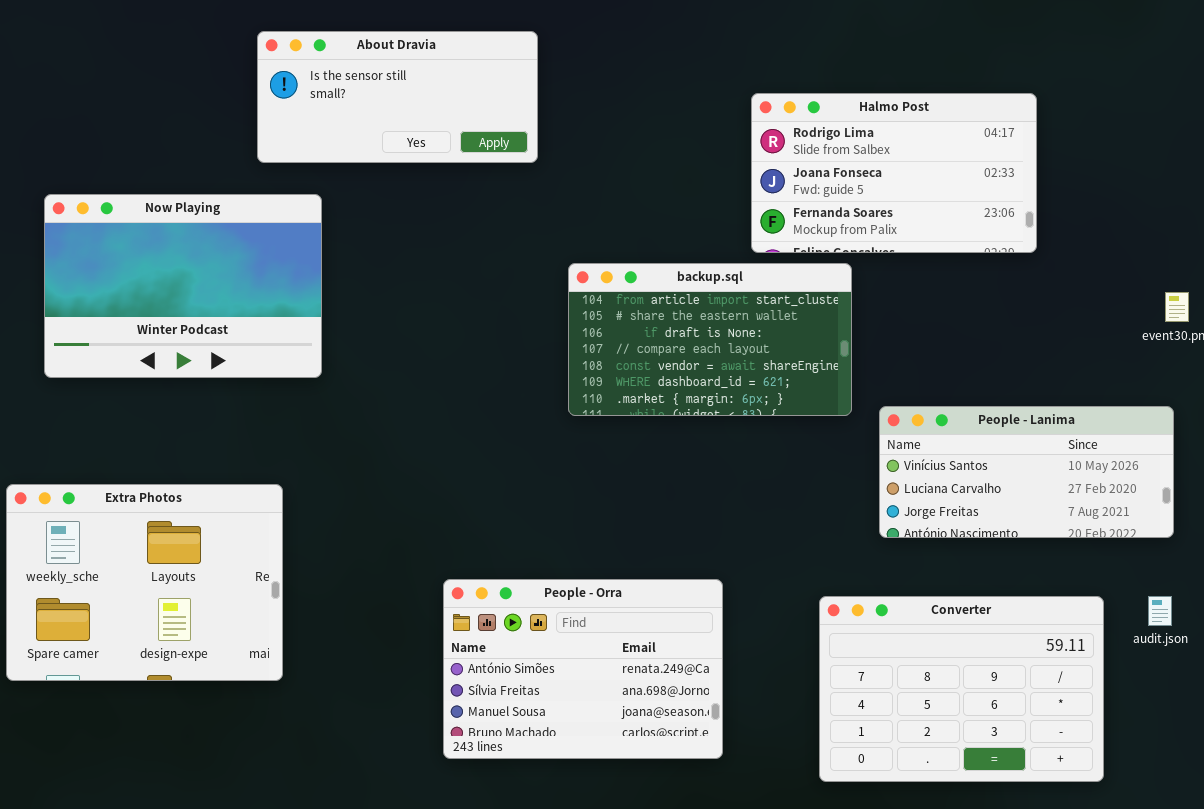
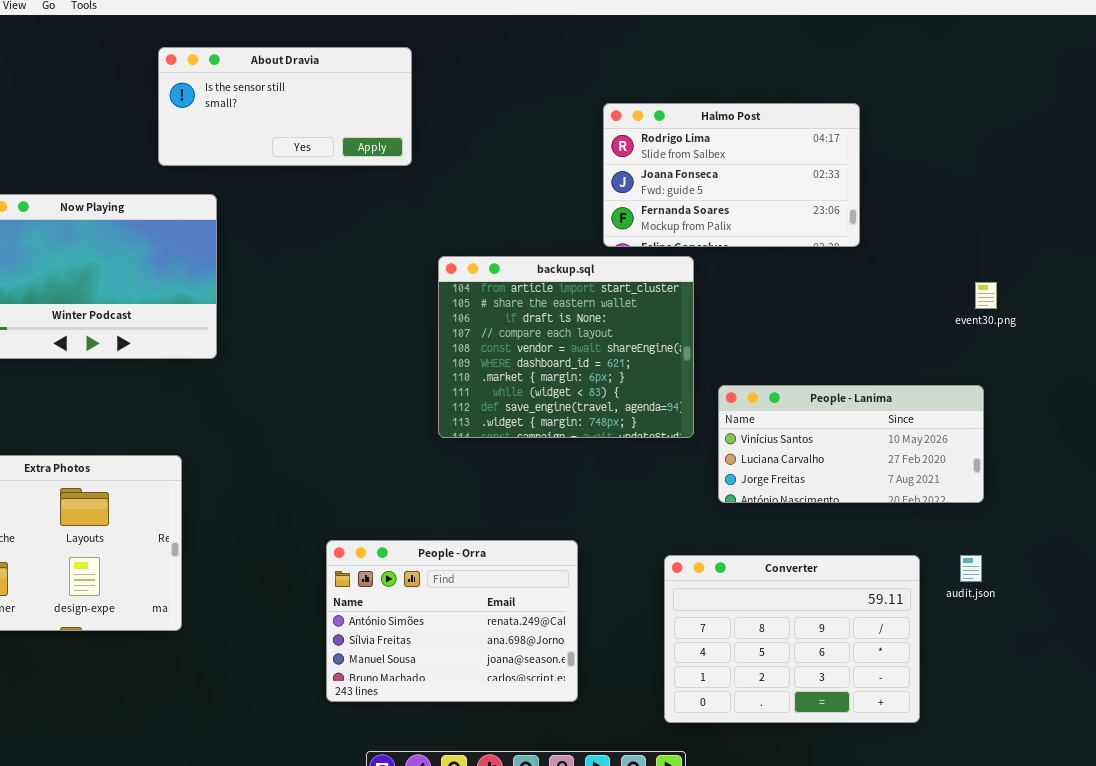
backup.sql: [568,263,852,416] -> [438,256,694,438], resized

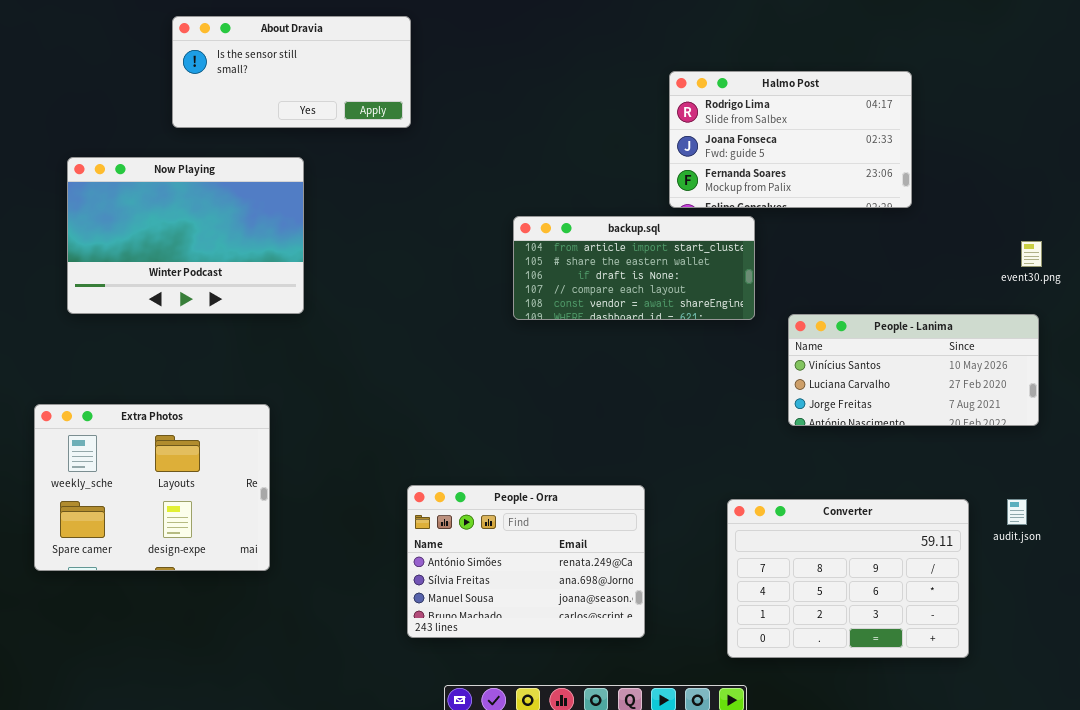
About Dravia: [158,47,412,166] -> [172,16,411,128], moved
backup.sql: [438,256,694,438] -> [513,216,755,320], resized
People - Lanima: [718,385,984,503] -> [788,314,1039,426], moved

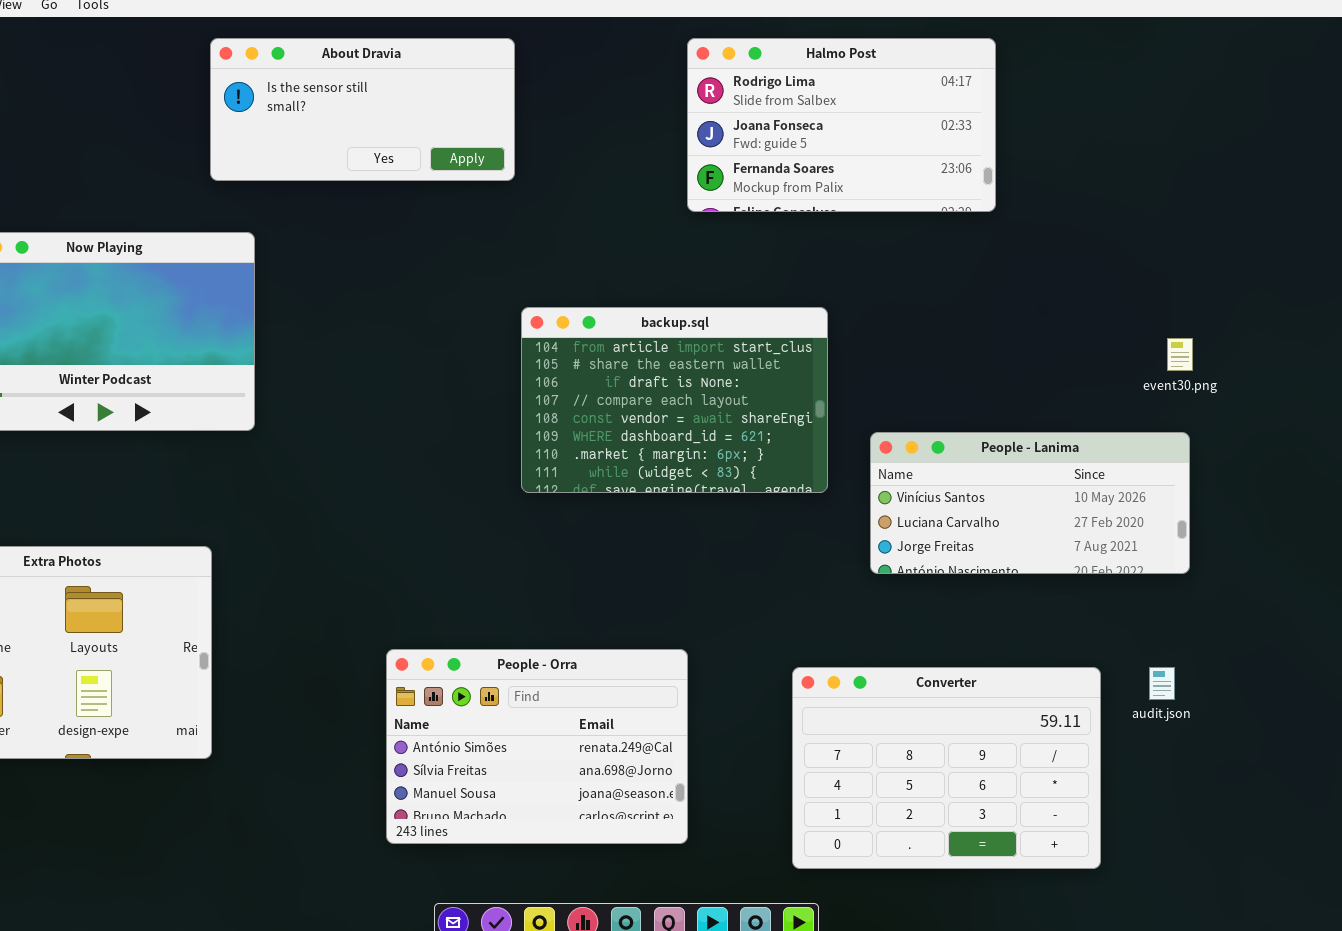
About Dravia: [172,16,411,128] -> [210,38,515,181], moved
Halmo Post: [669,71,912,208] -> [687,38,996,212], moved
backup.sql: [513,216,755,320] -> [521,307,828,493], resized

